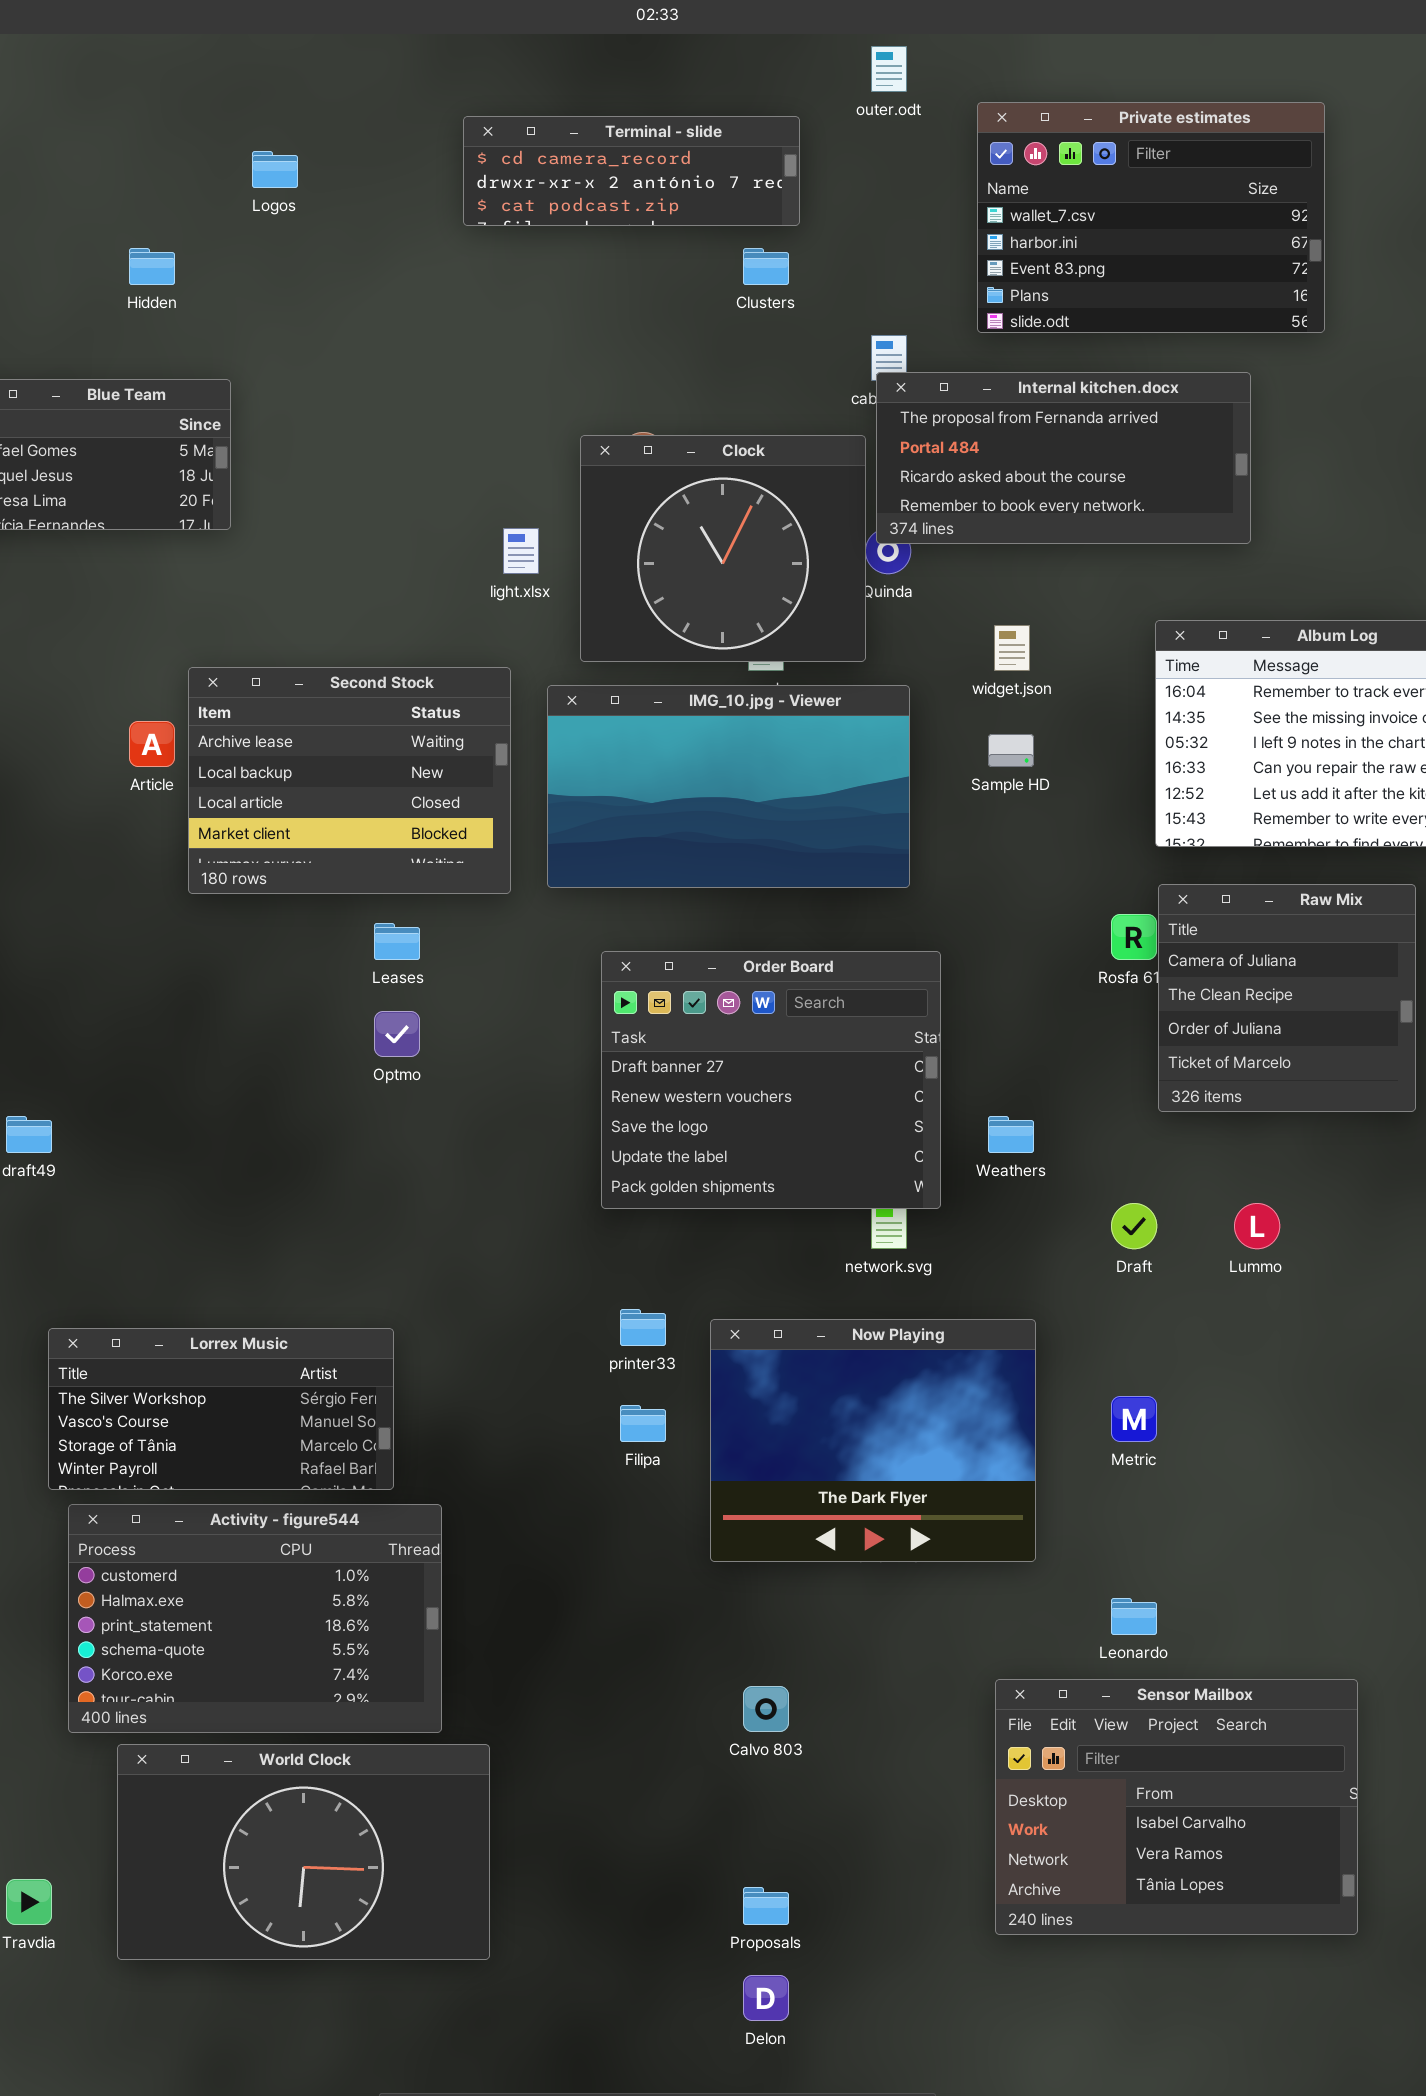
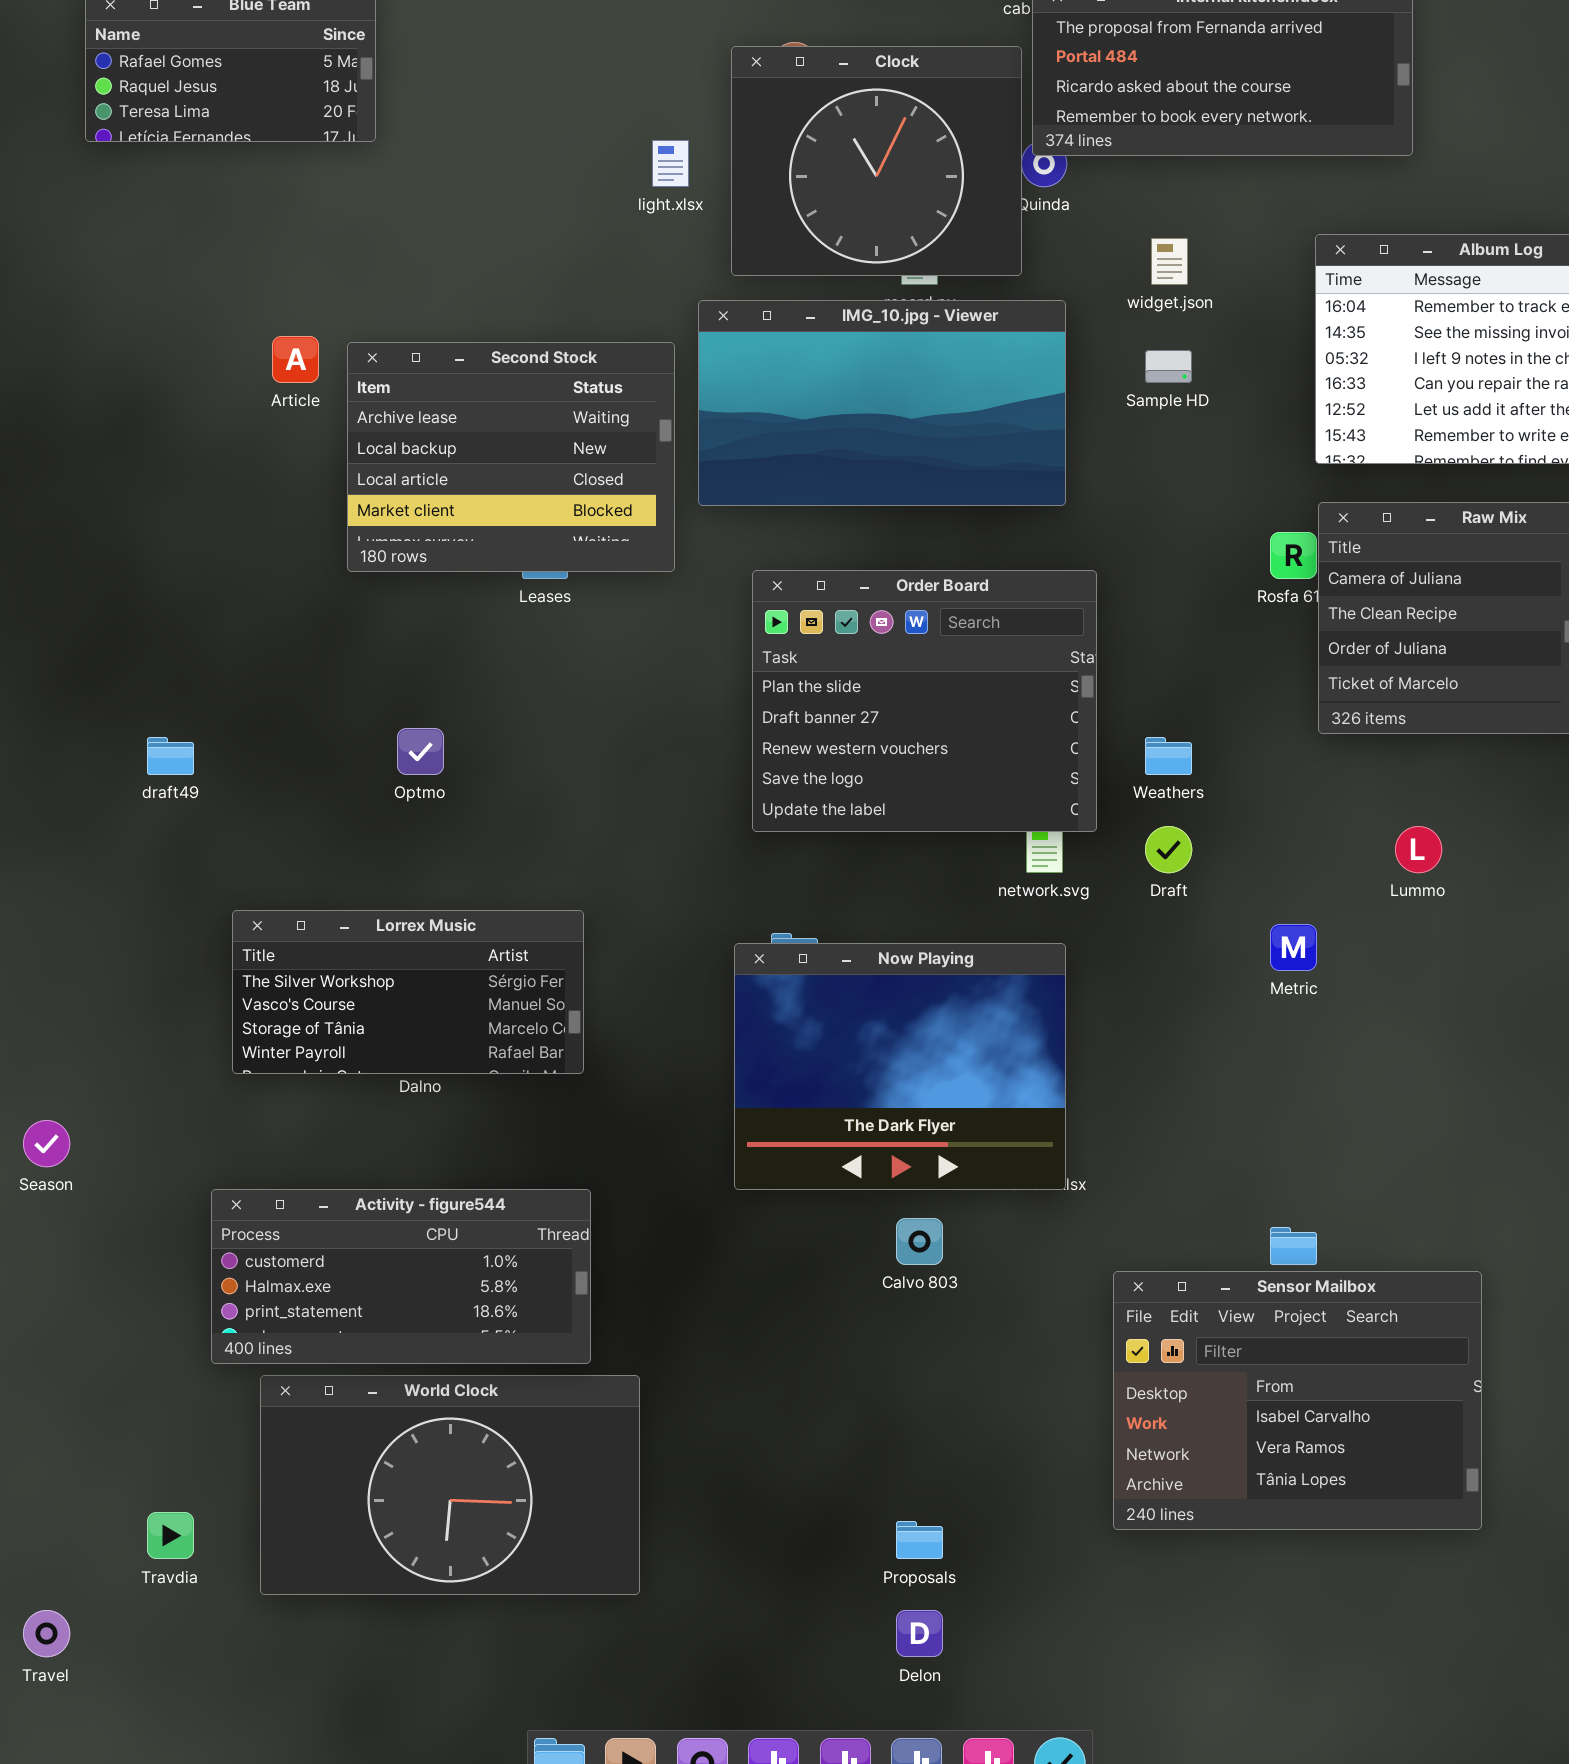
Second Stock: [188,667,511,894] -> [347,342,675,572], moved
Order Board: [601,951,941,1209] -> [752,570,1097,832], scrolled up 1 row
Optmo: [374,1011,420,1057] -> [397,728,444,775], moved
Draft: [1111,1203,1157,1249] -> [1145,826,1192,873], moved
Now Playing: [710,1319,1036,1562] -> [734,943,1066,1190], moved
Lorrex Music: [48,1328,394,1490] -> [232,910,584,1074], moved
Metric: [1111,1396,1157,1442] -> [1270,924,1317,971], moved
Activity - figure544: [68,1504,442,1733] -> [211,1189,591,1364], resized
Sensor Mailbox: [995,1679,1358,1935] -> [1113,1271,1482,1530], moved
Calvo 803: [743,1686,789,1732] -> [896,1218,943,1265], moved

